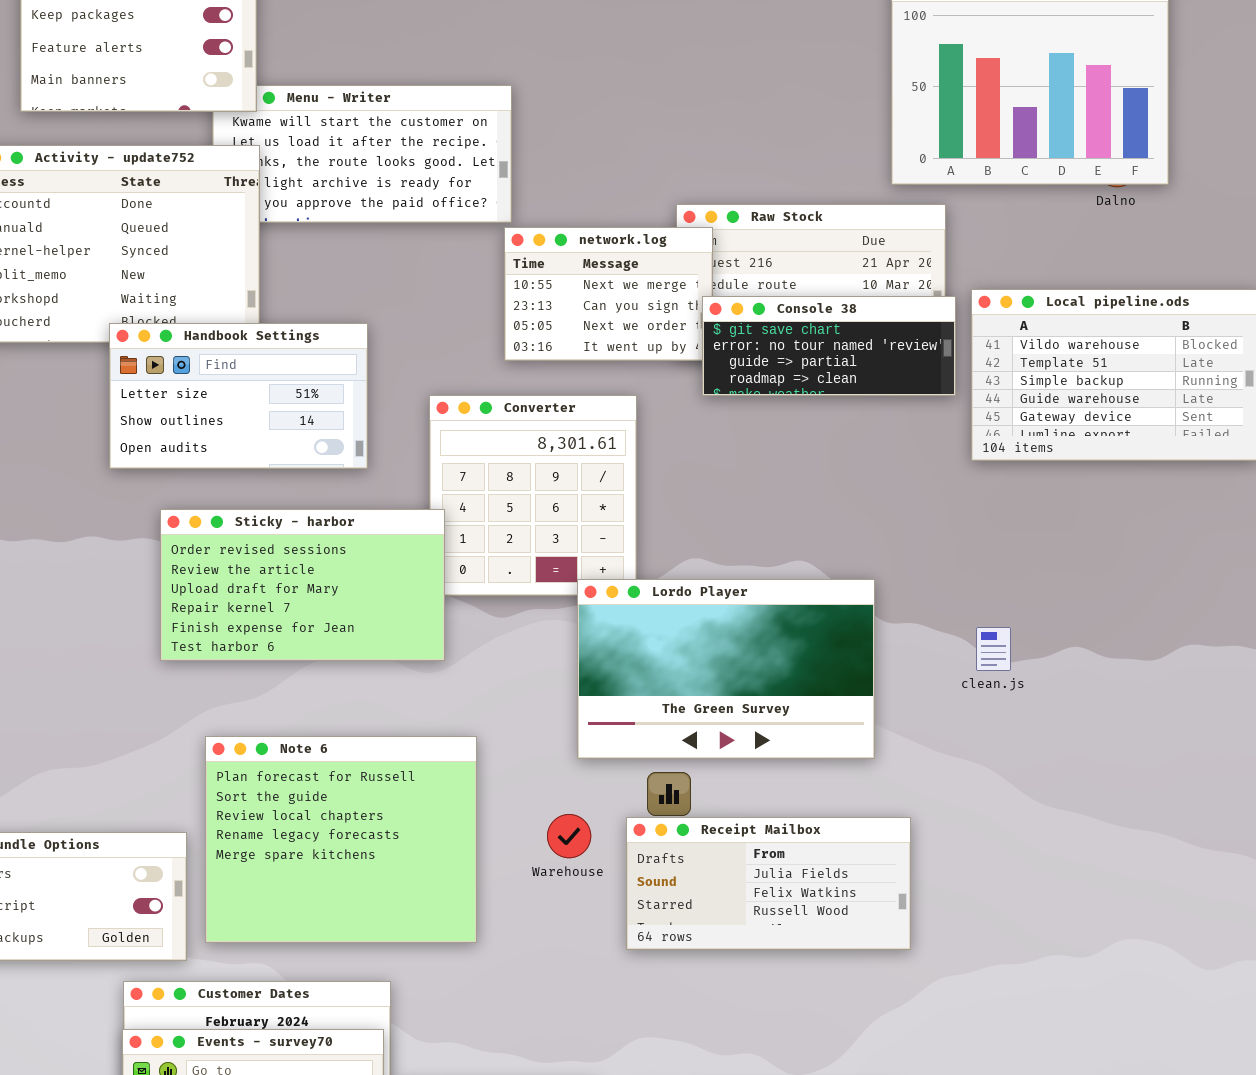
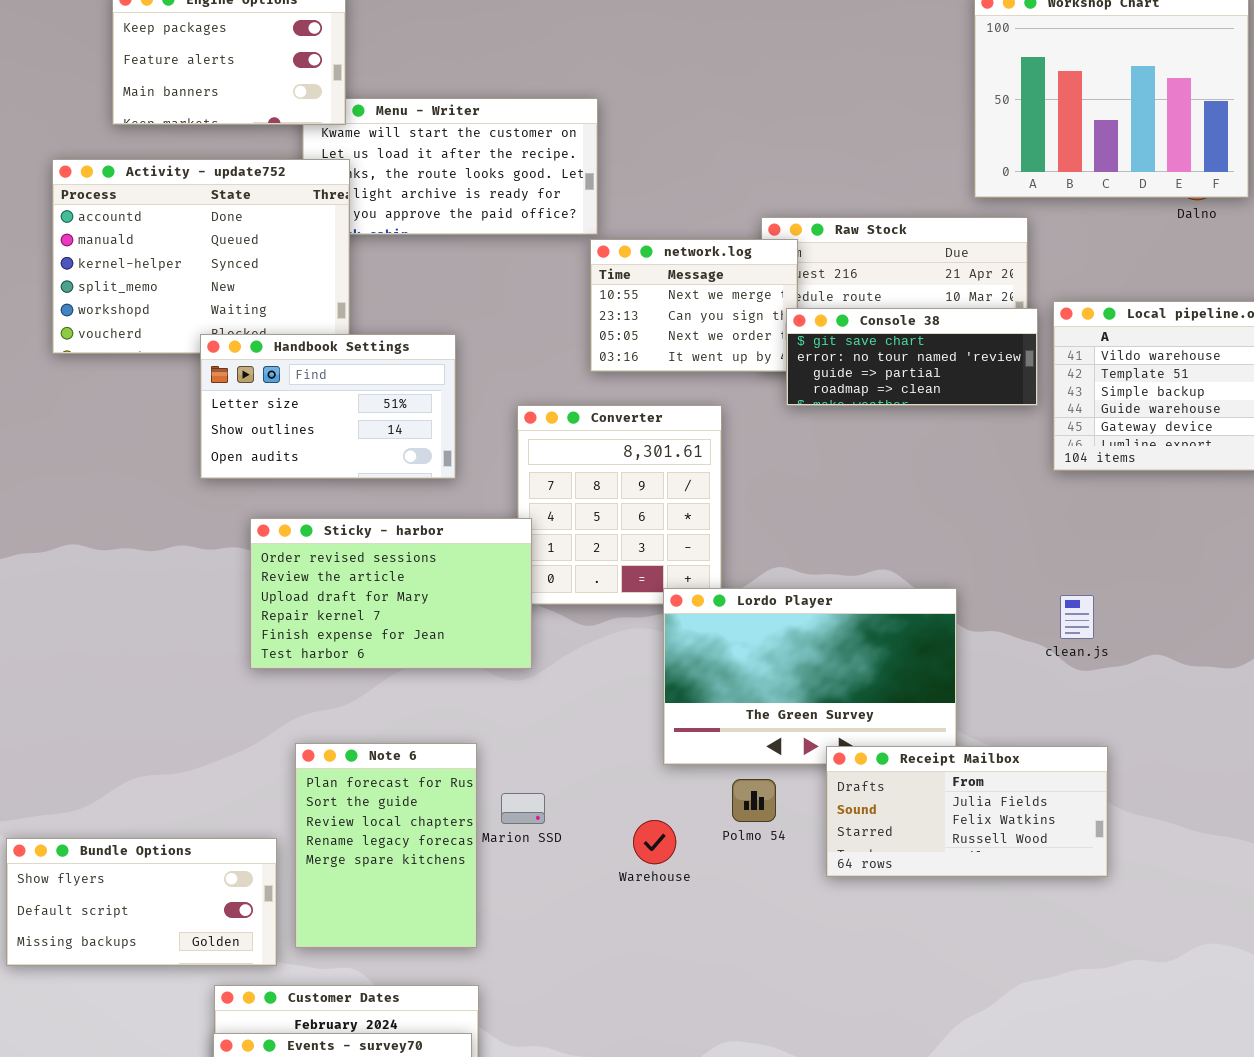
clean.js: [976,627,1011,671] -> [1060,595,1094,639], moved
Note 6: [205,736,477,943] -> [295,743,477,948], resized
Receipt Mailbox: [626,817,911,950] -> [826,746,1108,877], moved

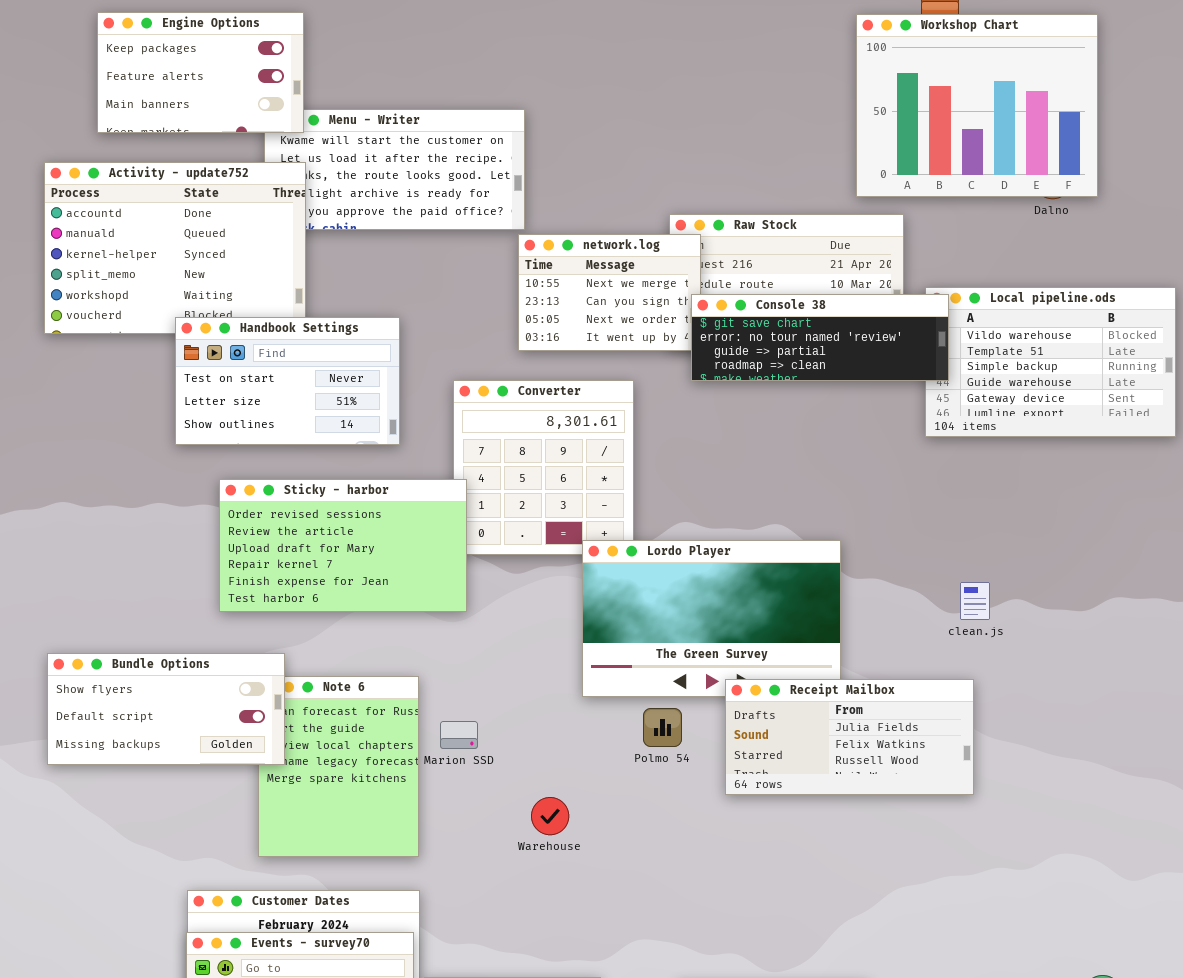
Console 38: [786,308,1038,406] -> [691,294,949,381], resized
Handbook Settings: [200,334,456,479] -> [175,317,400,445], scrolled up 1 row
clean.js: [1060,595,1094,639] -> [960,582,990,620], moved
Warehouse: [633,820,676,864] -> [531,797,569,835], moved
Bundle Options: [6,838,277,966] -> [47,653,285,765], moved

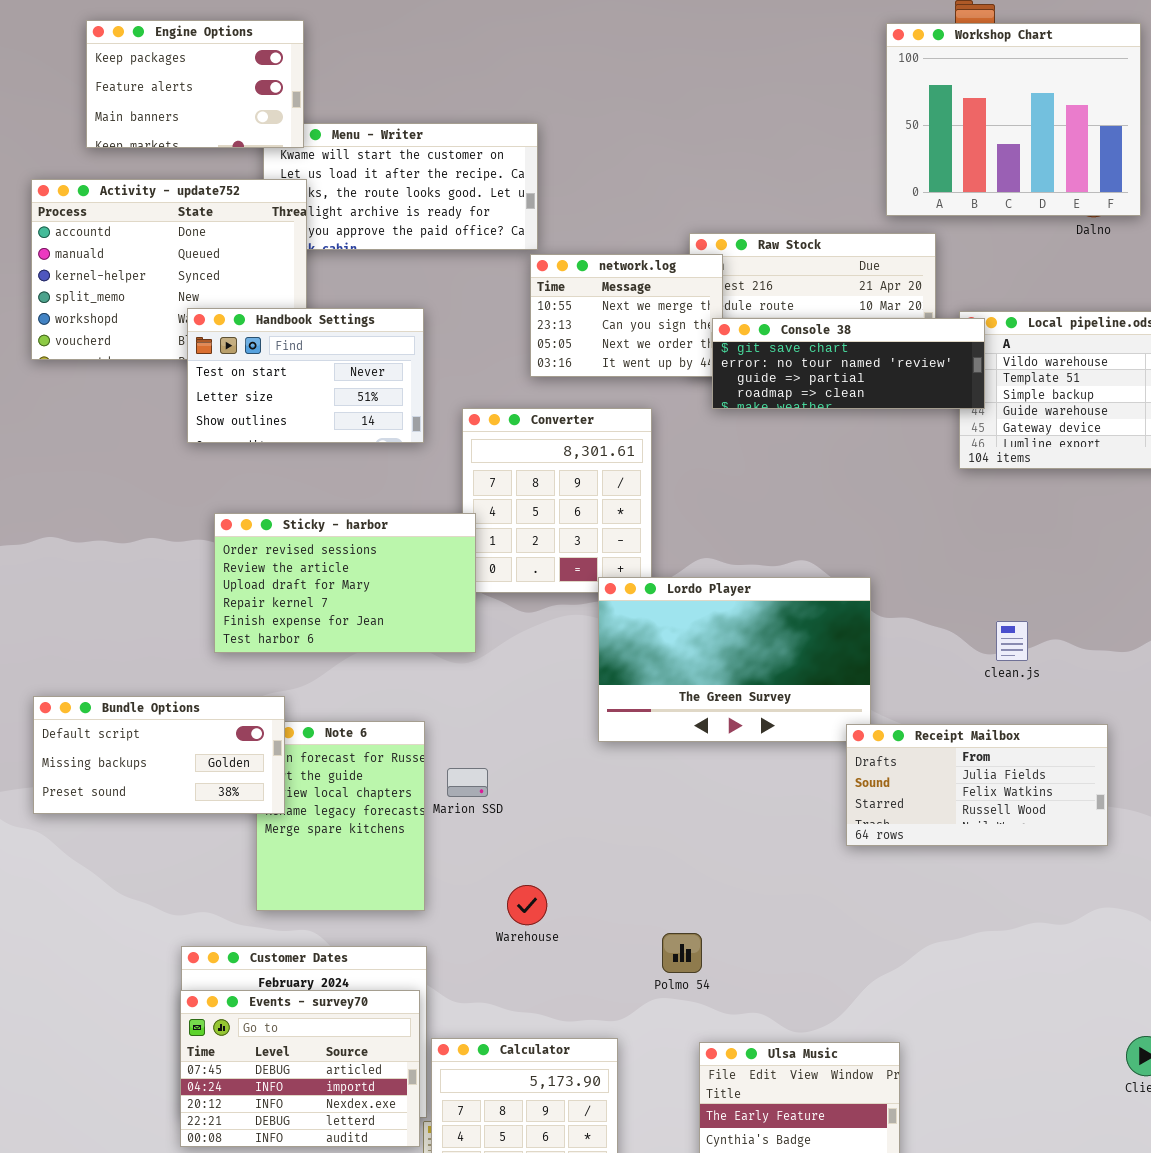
Handbook Settings: [175,317,400,445] -> [187,308,424,443], moved
Bundle Options: [47,653,285,765] -> [33,696,285,814], scrolled down 1 row
Receipt Mailbox: [725,679,974,795] -> [846,724,1108,846], moved
Polmo 54: [643,708,682,747] -> [662,933,702,973], moved
Warehouse: [531,797,569,835] -> [507,885,547,925], moved

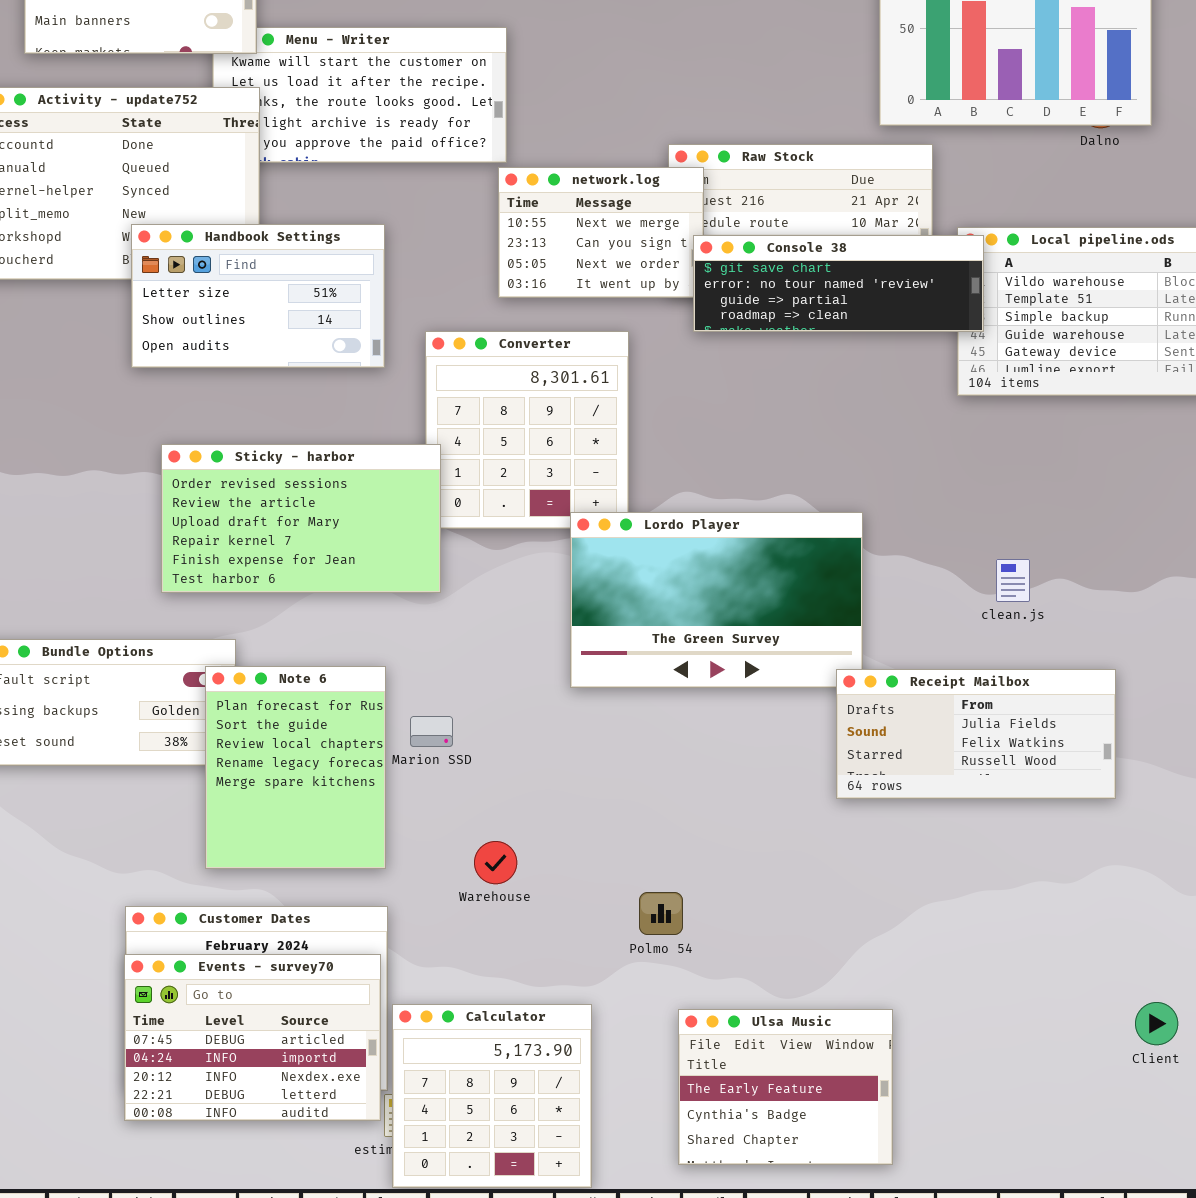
Handbook Settings: [187,308,424,443] -> [131,224,385,368], scrolled down 1 row
Note 6: [256,721,425,911] -> [205,666,386,869], raised

